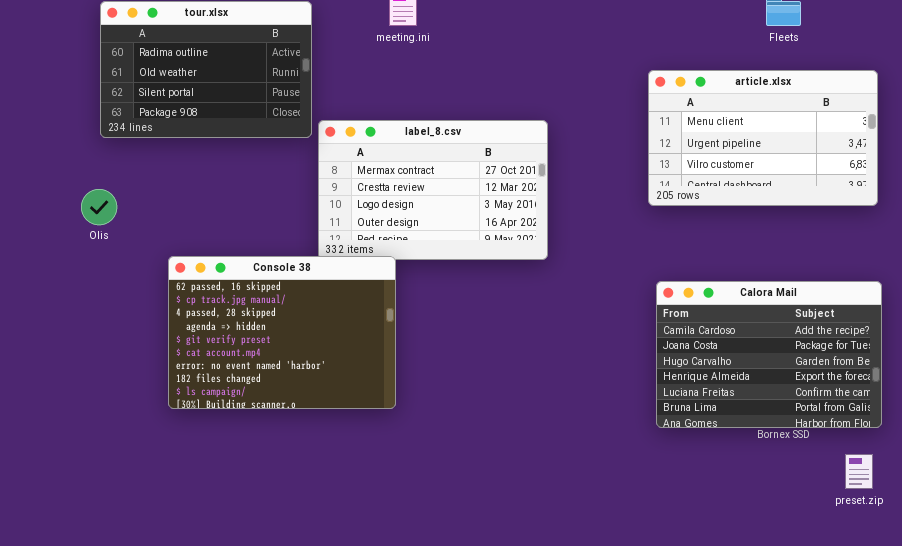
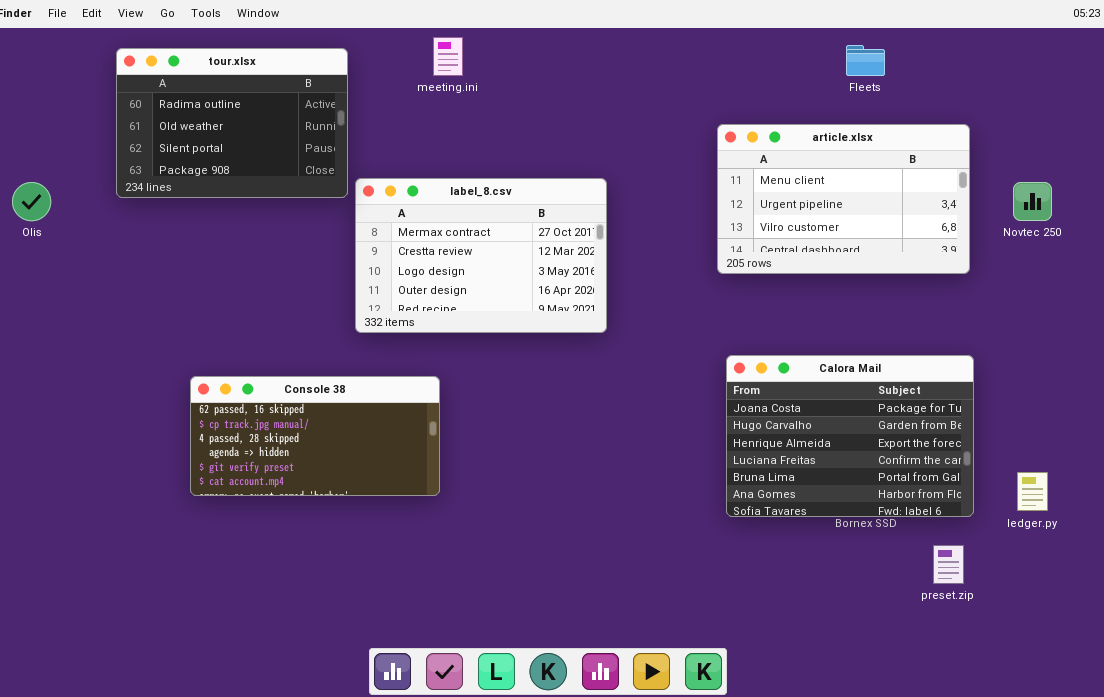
Olis: [81,189,117,225] -> [12,182,51,221], moved
Console 38: [168,256,396,409] -> [190,376,440,496], resized
Calora Mail: [656,281,882,428] -> [726,355,974,517], scrolled down 1 row

